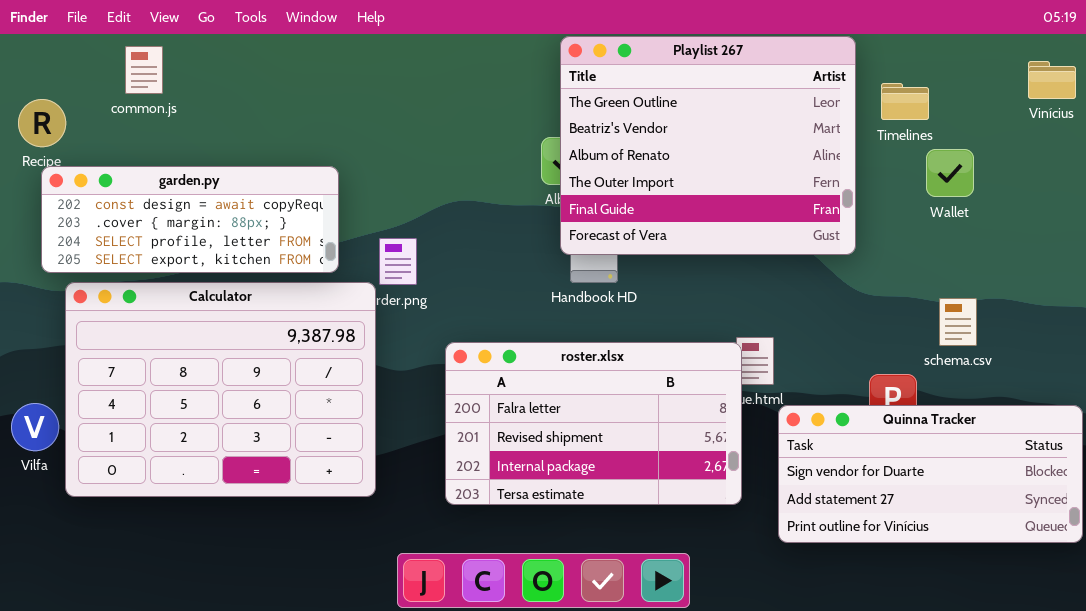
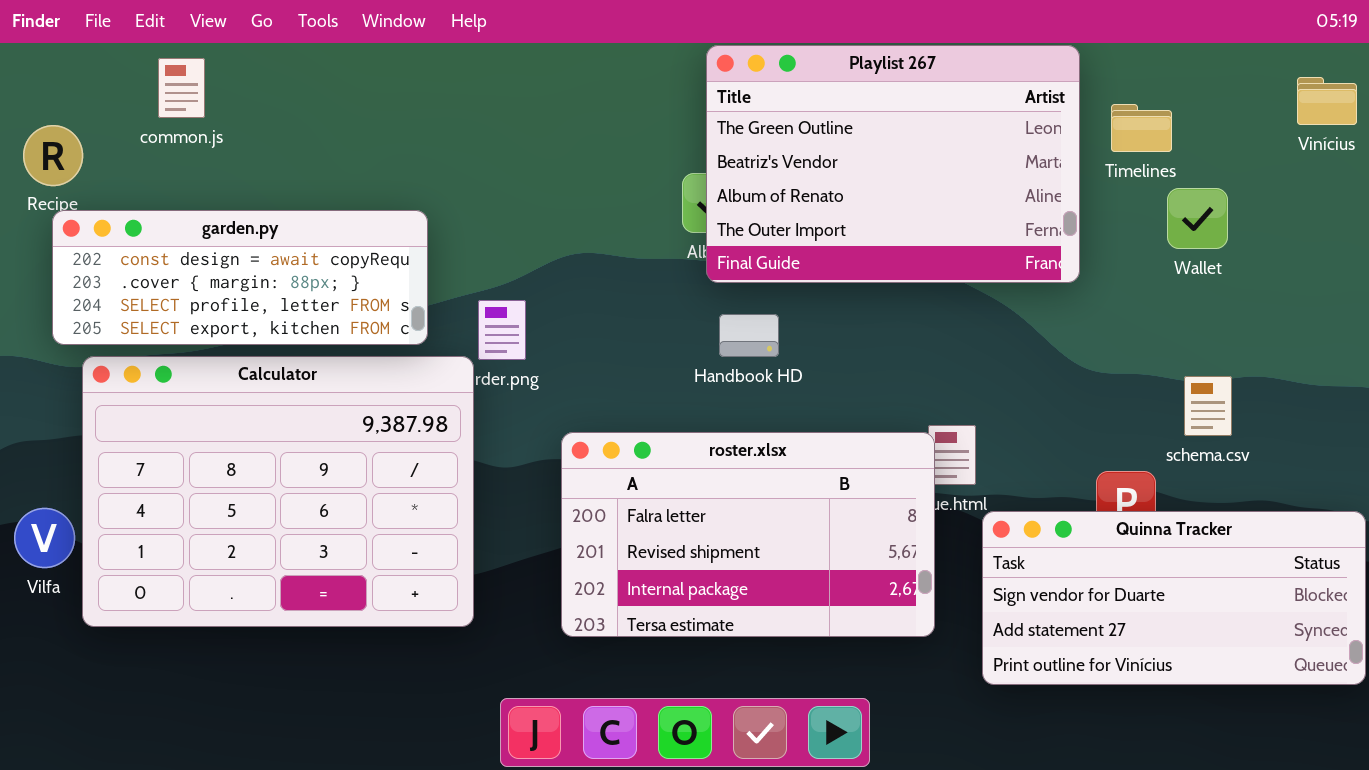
Playlist 267: [560,36,856,255] -> [706,45,1080,283], resized

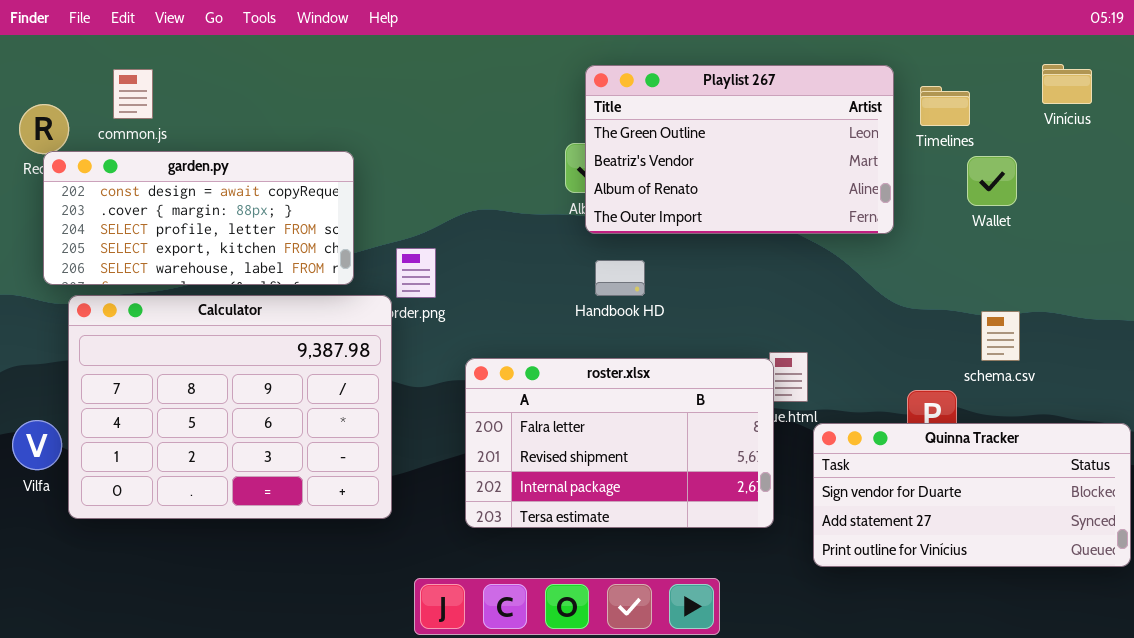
Playlist 267: [706,45,1080,283] -> [585,65,894,234], resized
common.js: [158,58,205,118] -> [113,69,153,119], moved
Vinícius: [1297,77,1357,125] -> [1042,64,1092,104], moved
garden.py: [52,210,428,345] -> [43,151,354,285], resized

